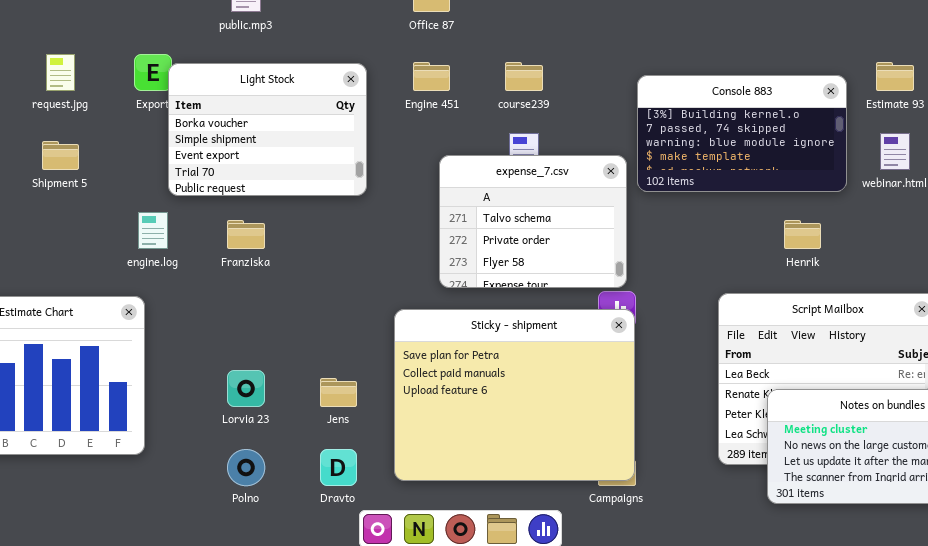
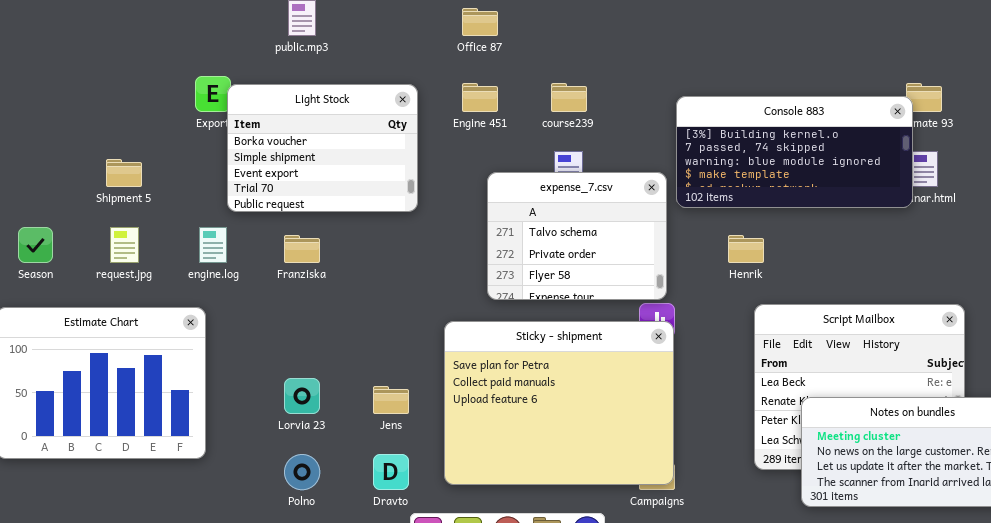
request.jpg: [46,54,75,91] -> [110,227,139,263], moved
Console 883: [637,75,847,192] -> [676,96,913,208], resized
Henrik: [784,220,821,249] -> [728,235,764,263], moved

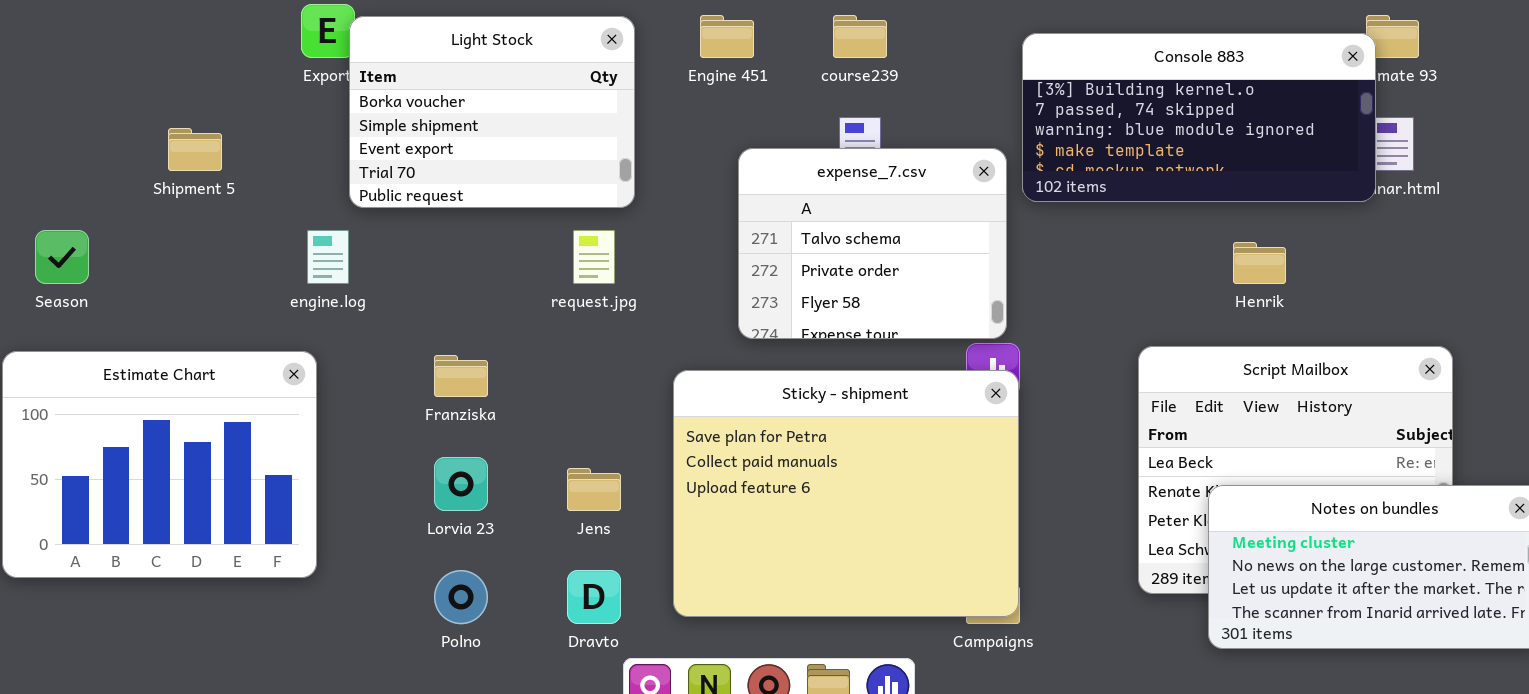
request.jpg: [110,227,139,263] -> [573,230,615,284], moved
Franziska: [284,235,320,263] -> [434,355,488,397], moved
Henrik: [728,235,764,263] -> [1233,242,1286,284], moved

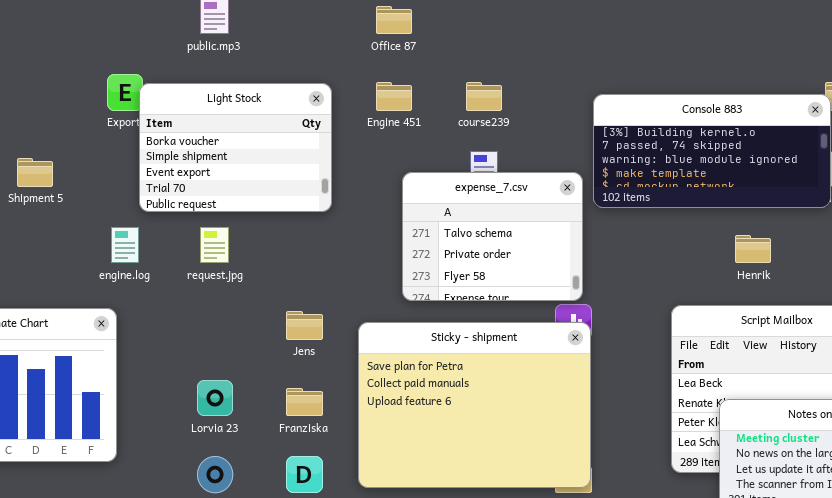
request.jpg: [573,230,615,284] -> [200,227,229,263], moved
Franziska: [434,355,488,397] -> [286,388,323,416], moved
Jens: [567,468,621,511] -> [286,311,323,340], moved

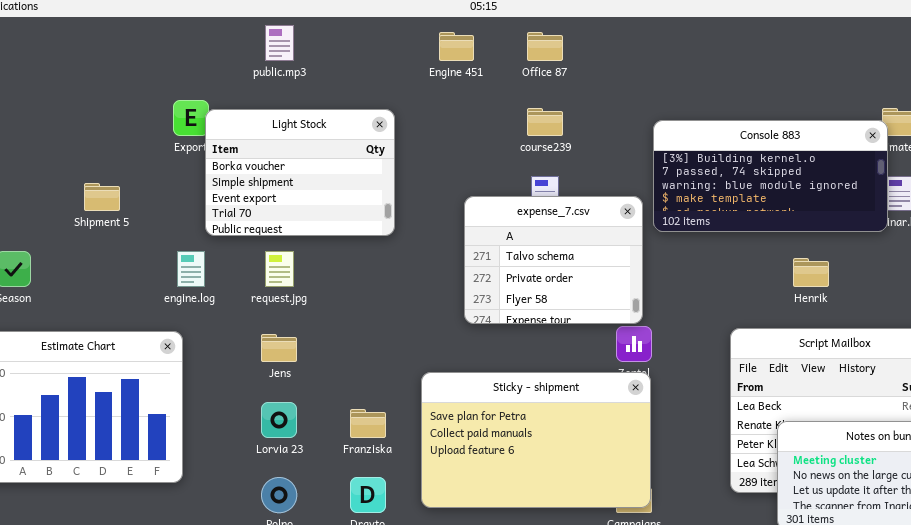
Office 87: [376,6,412,34] -> [527,32,563,61], moved
Engine 451: [376,82,412,111] -> [439,32,474,61], moved
Jens: [286,311,323,340] -> [261,334,297,362], moved
Sticky - shipment: [358,322,591,488] -> [421,372,651,508], resized

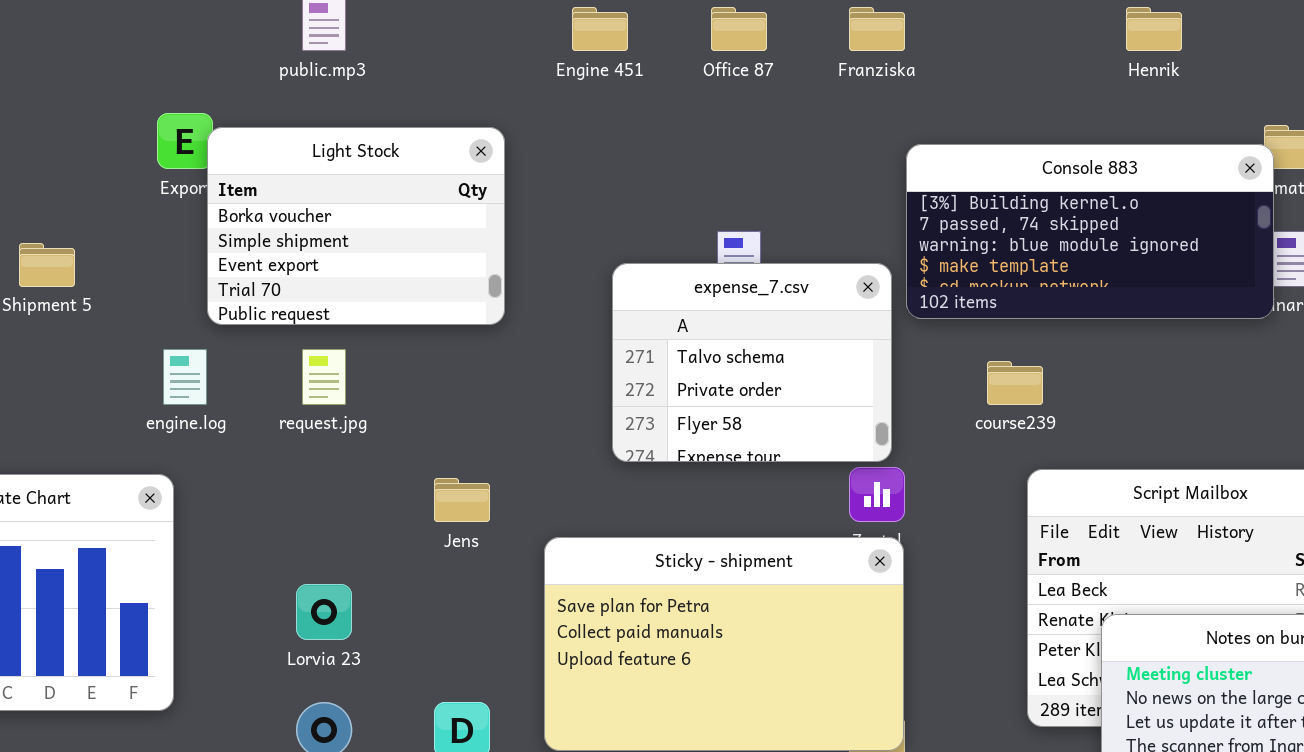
course239: [527,108,563,136] -> [987,361,1043,405], moved
Henrik: [793,258,829,287] -> [1126,7,1182,51], moved
Jens: [261,334,297,362] -> [434,478,490,522], moved
Franziska: [350,409,386,438] -> [849,7,905,51], moved

